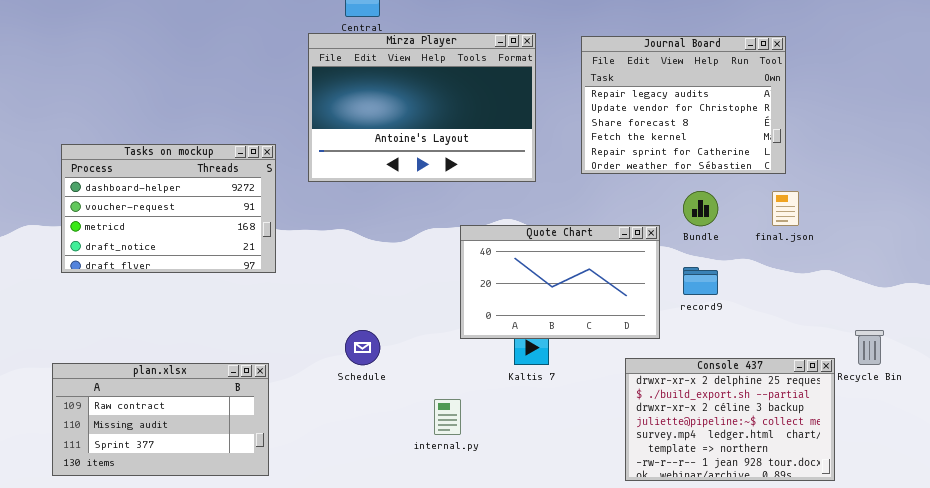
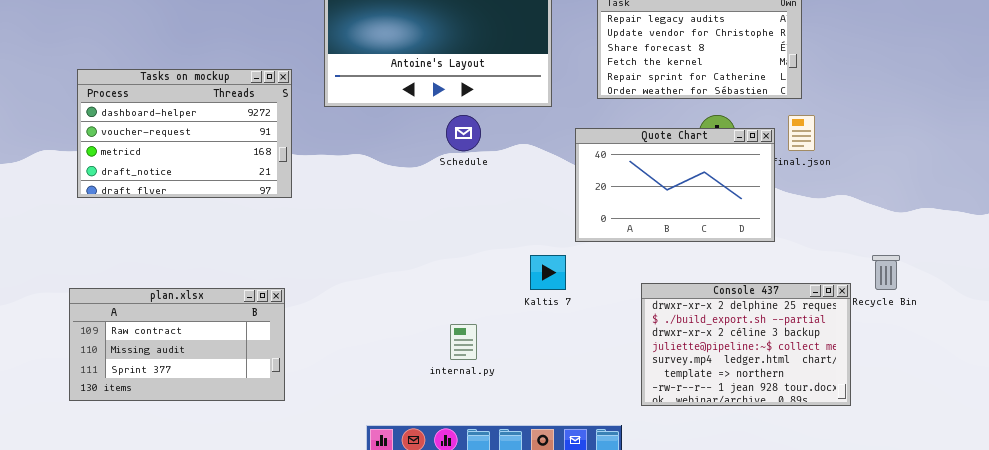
Quote Chart: [460,225,660,339] -> [575,128,775,242], moved
Schedule: [345,330,380,365] -> [446,115,481,151], moved

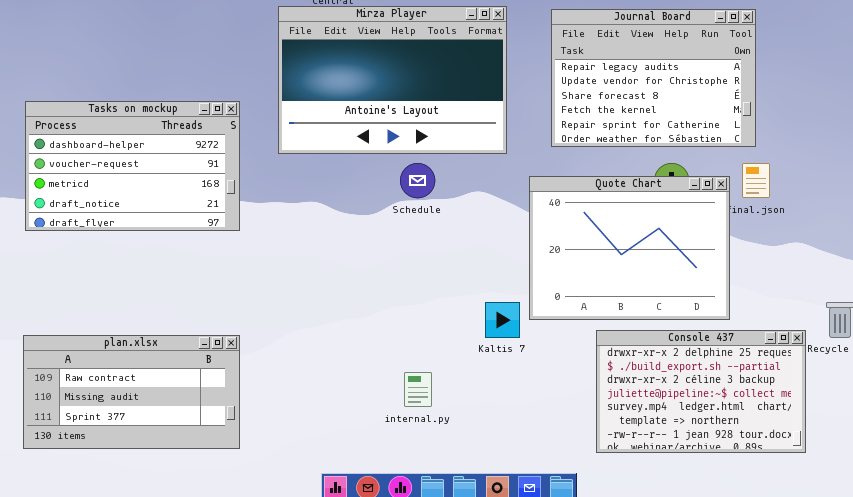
Tasks on mockup: [77,69,292,198] -> [25,101,240,231], moved
Quote Chart: [575,128,775,242] -> [529,176,730,320], resized

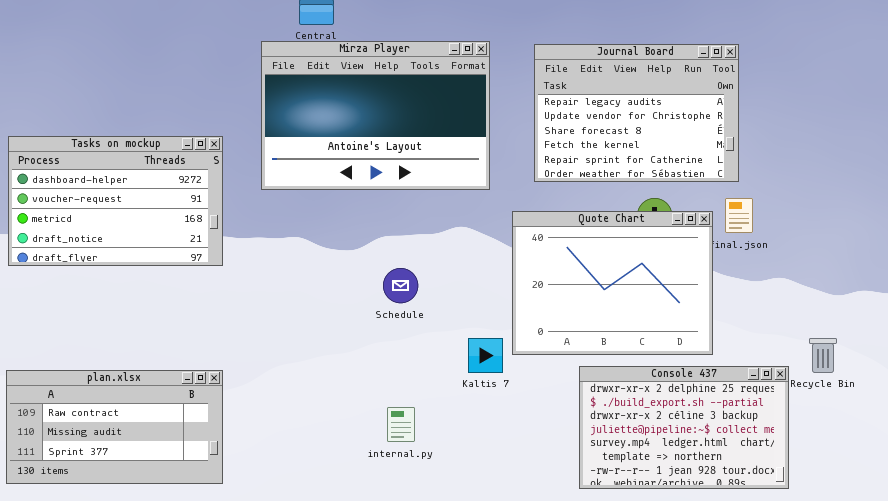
Schedule: [400,163,435,198] -> [383,268,418,303], moved

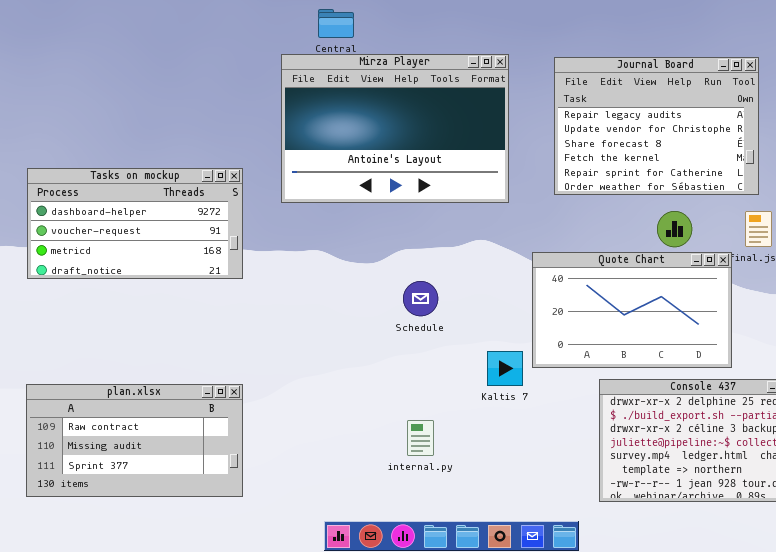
Tasks on mockup: [8,136,223,266] -> [27,168,243,279], resized
Quote Chart: [512,211,713,355] -> [532,252,732,368], resized

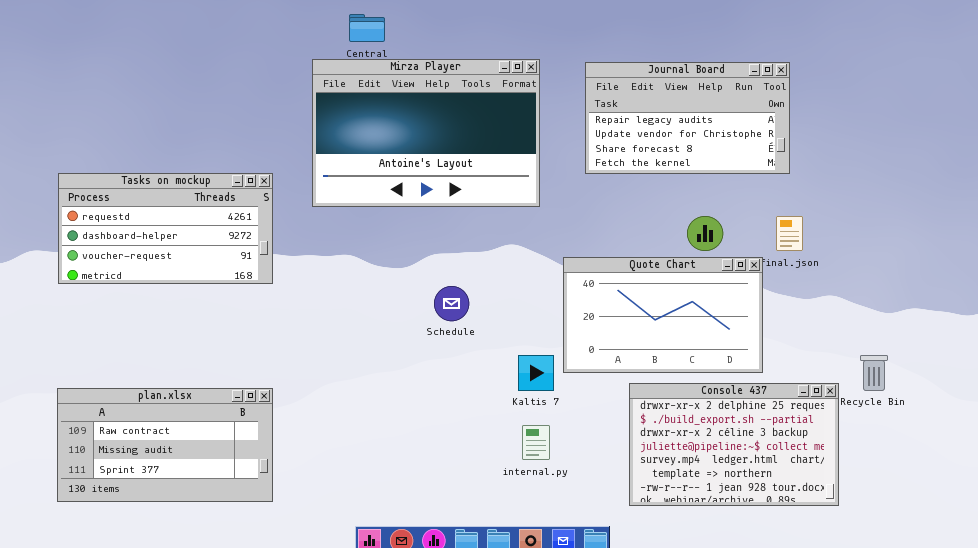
Journal Board: [554,57,759,195] -> [585,62,790,174], resized
Tasks on mockup: [27,168,243,279] -> [58,173,273,284], scrolled up 1 row
internal.py: [407,420,434,456] -> [522,425,550,460], moved

